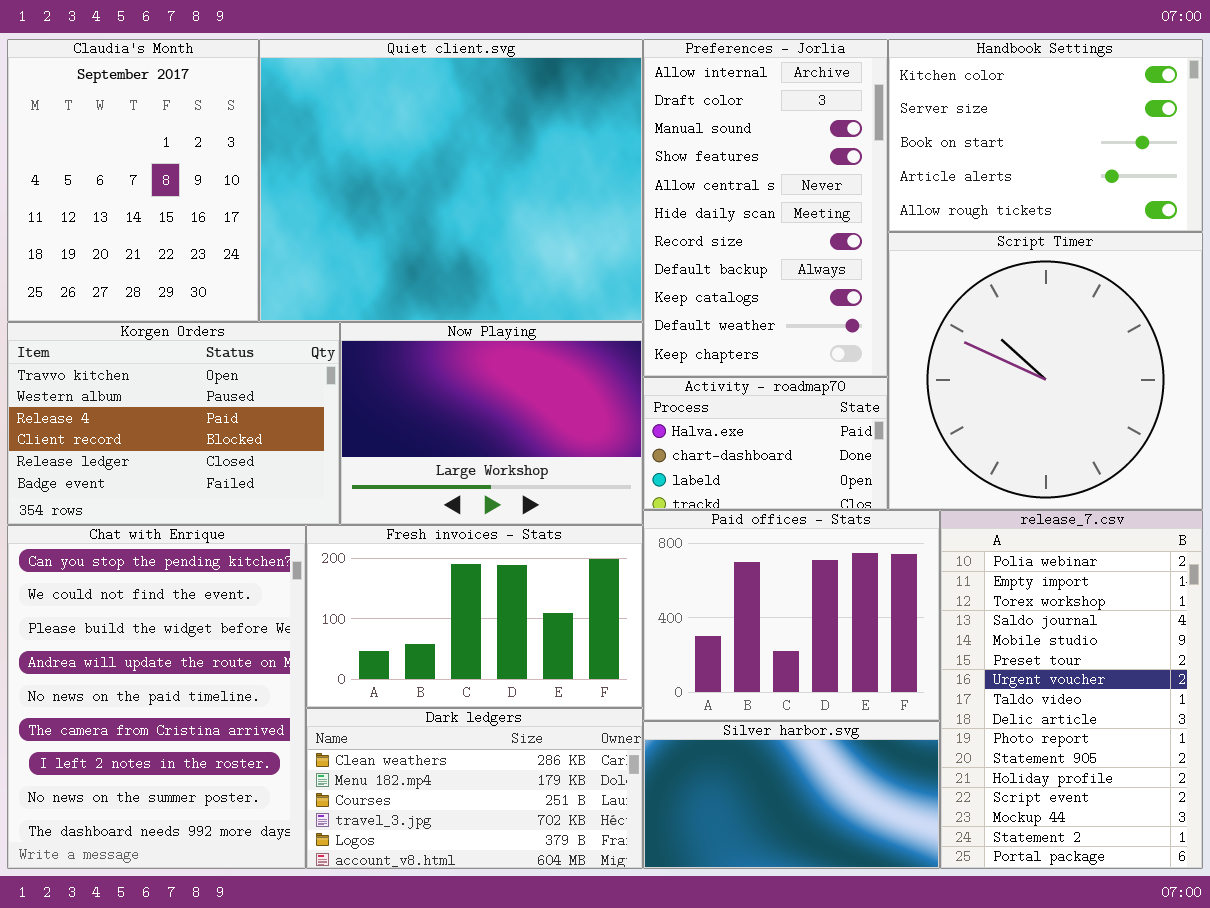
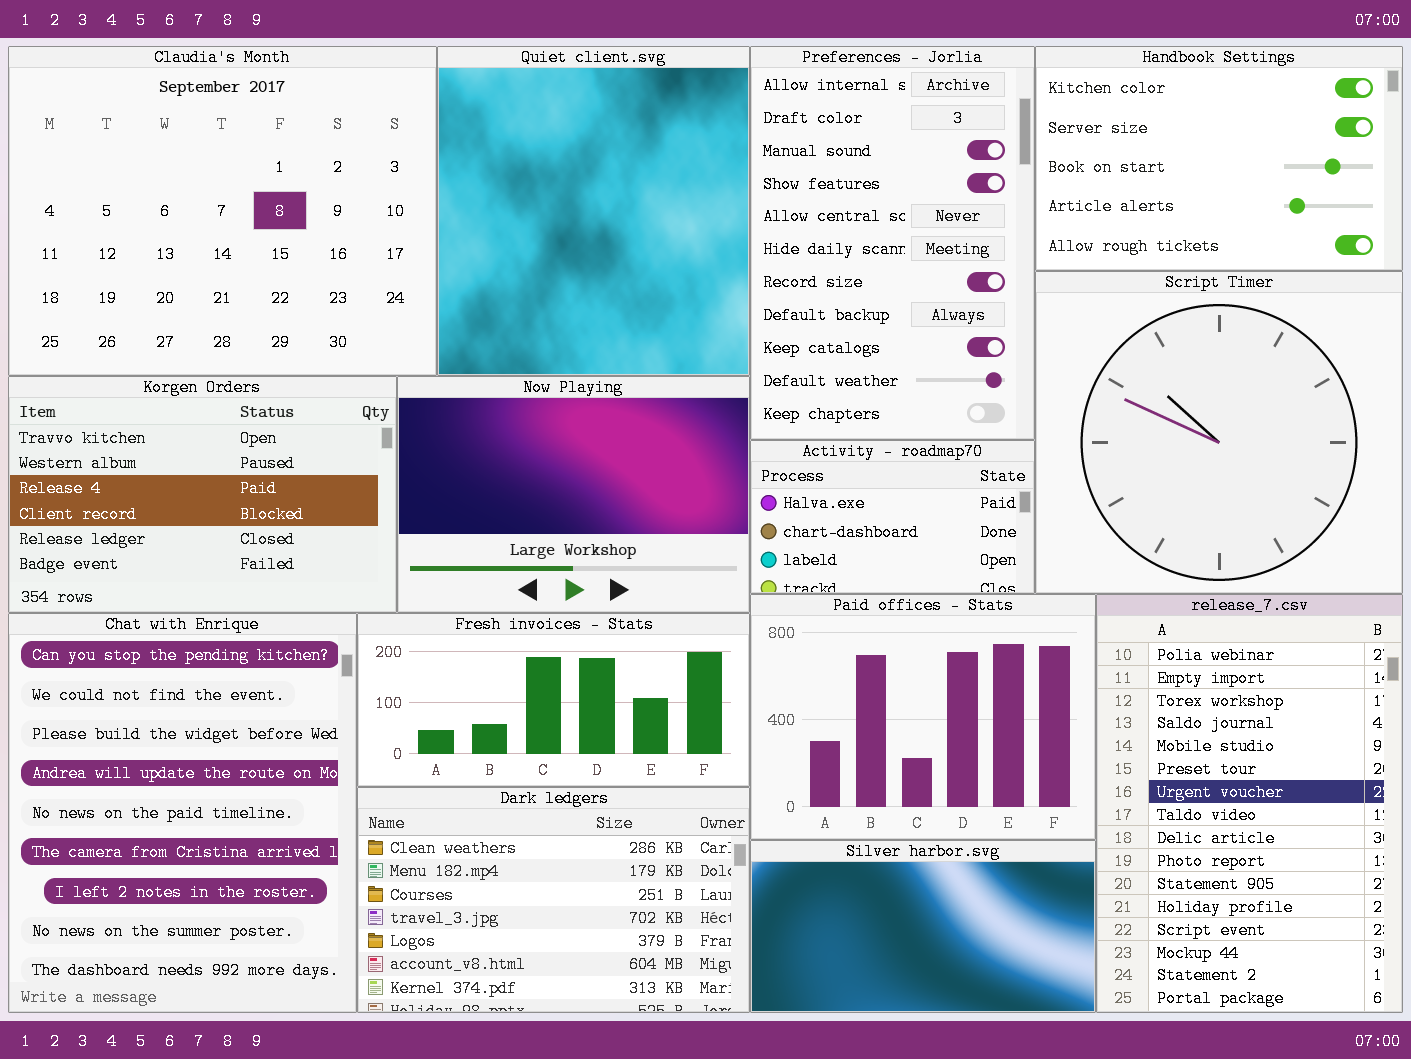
Claudia's Month: [7,39,259,322] -> [8,46,437,376], resized
Quiet client.svg: [259,39,643,322] -> [437,46,750,376], resized
Fresh invoices - Stats: [306,525,643,708] -> [357,613,750,787], resized
Dark ledgers: [306,708,643,869] -> [357,787,750,1013], resized

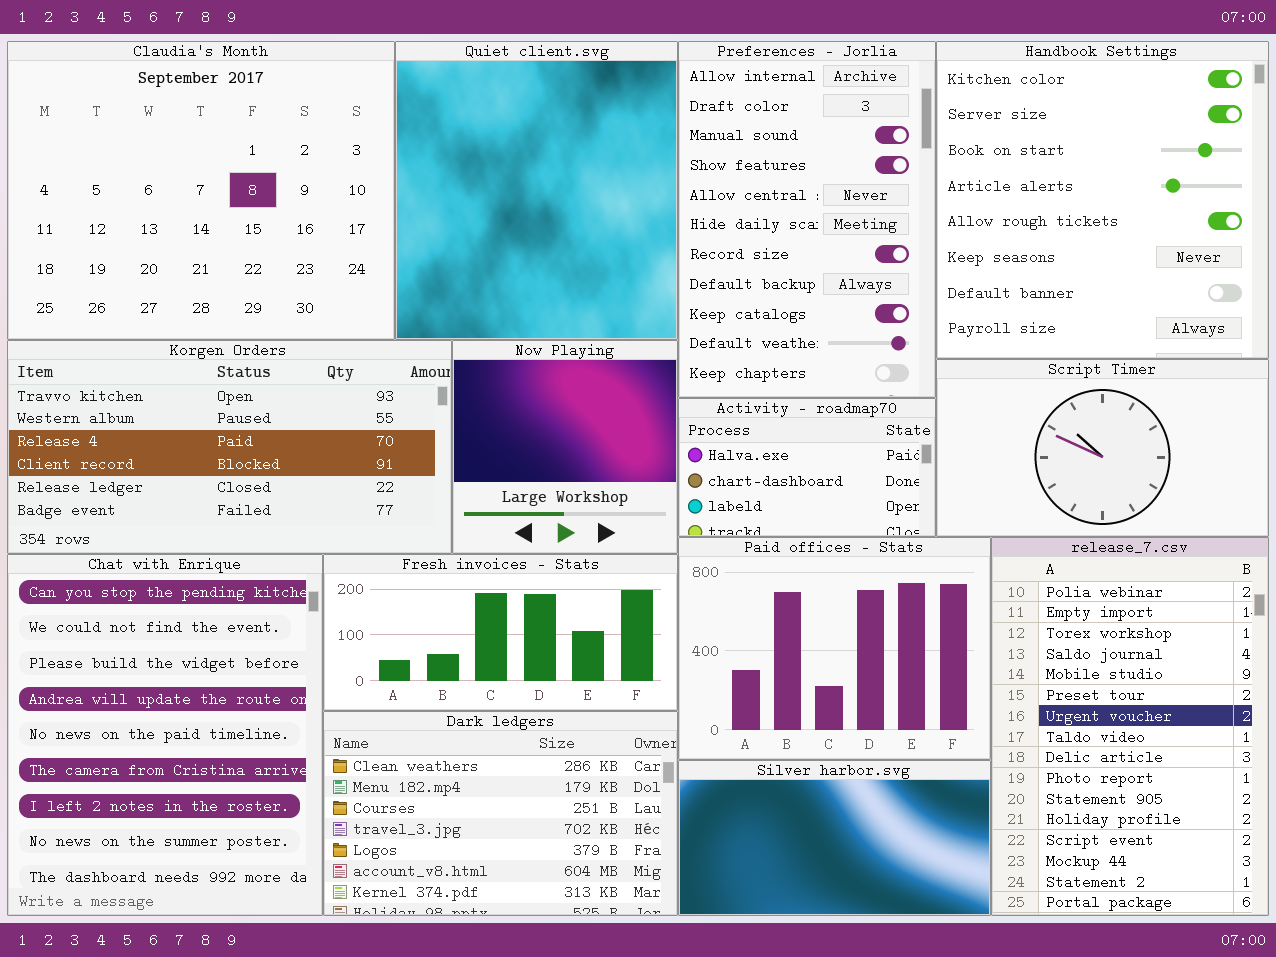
Handbook Settings: [1035,46,1403,271] -> [936,41,1269,359], resized
Script Timer: [1035,271,1403,594] -> [936,359,1269,537], resized
Korgen Orders: [8,376,397,613] -> [7,340,452,554], resized
Now Playing: [397,376,750,613] -> [452,340,678,554], resized

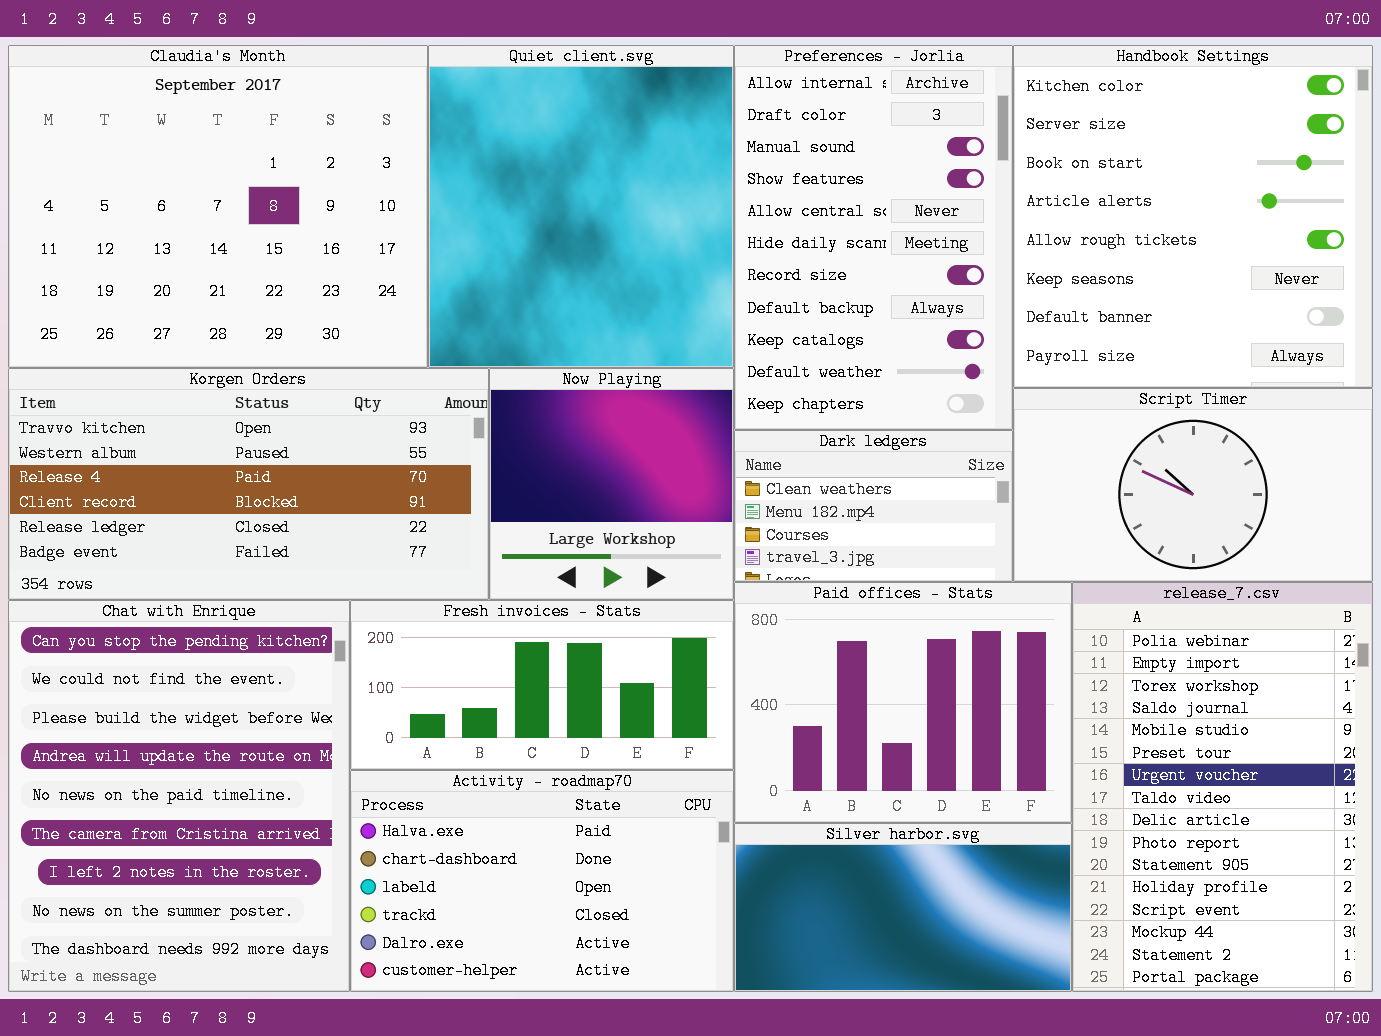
Activity - roadmap70: [678,398,936,537] -> [350,770,734,992], moved, resized
Dark ledgers: [323,711,678,916] -> [734,430,1013,582], moved, resized

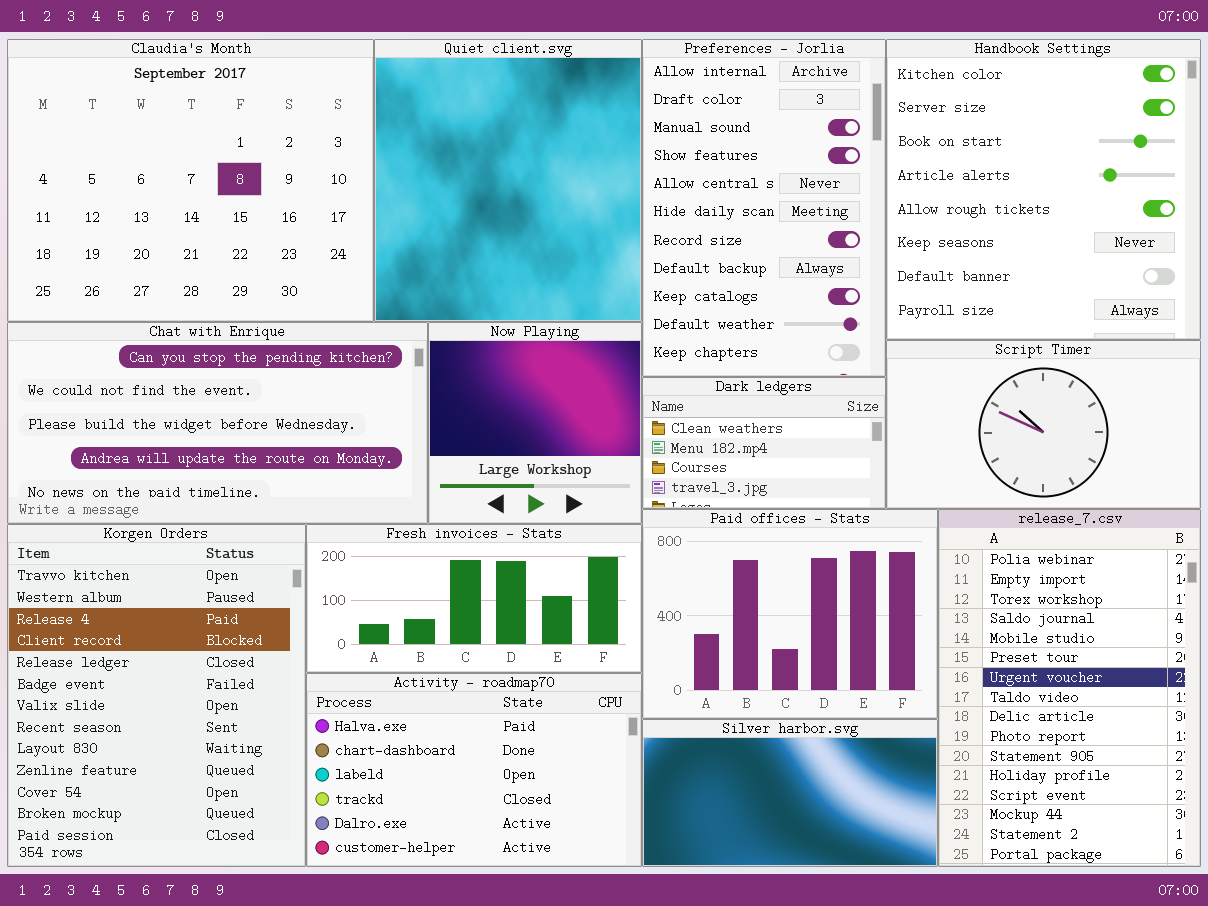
Korgen Orders: [8,368,489,600] -> [7,524,306,867], moved, resized
Chat with Enrique: [8,600,350,992] -> [7,322,428,524], moved, resized

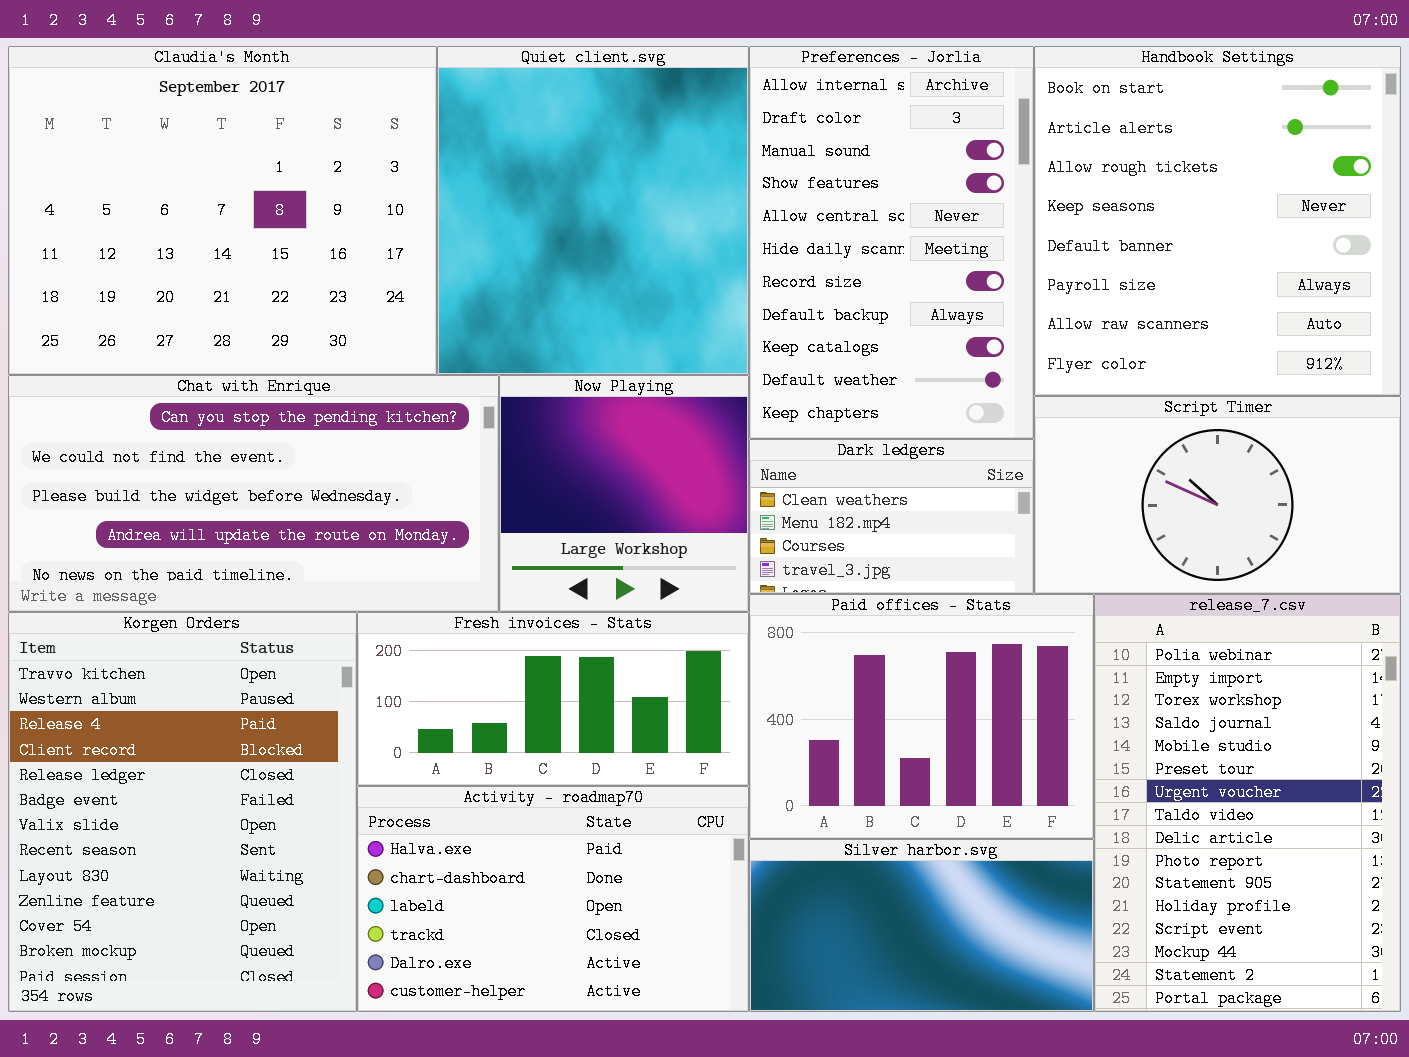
Handbook Settings: [886,39,1201,340] -> [1034,46,1401,396], scrolled down 2 rows

